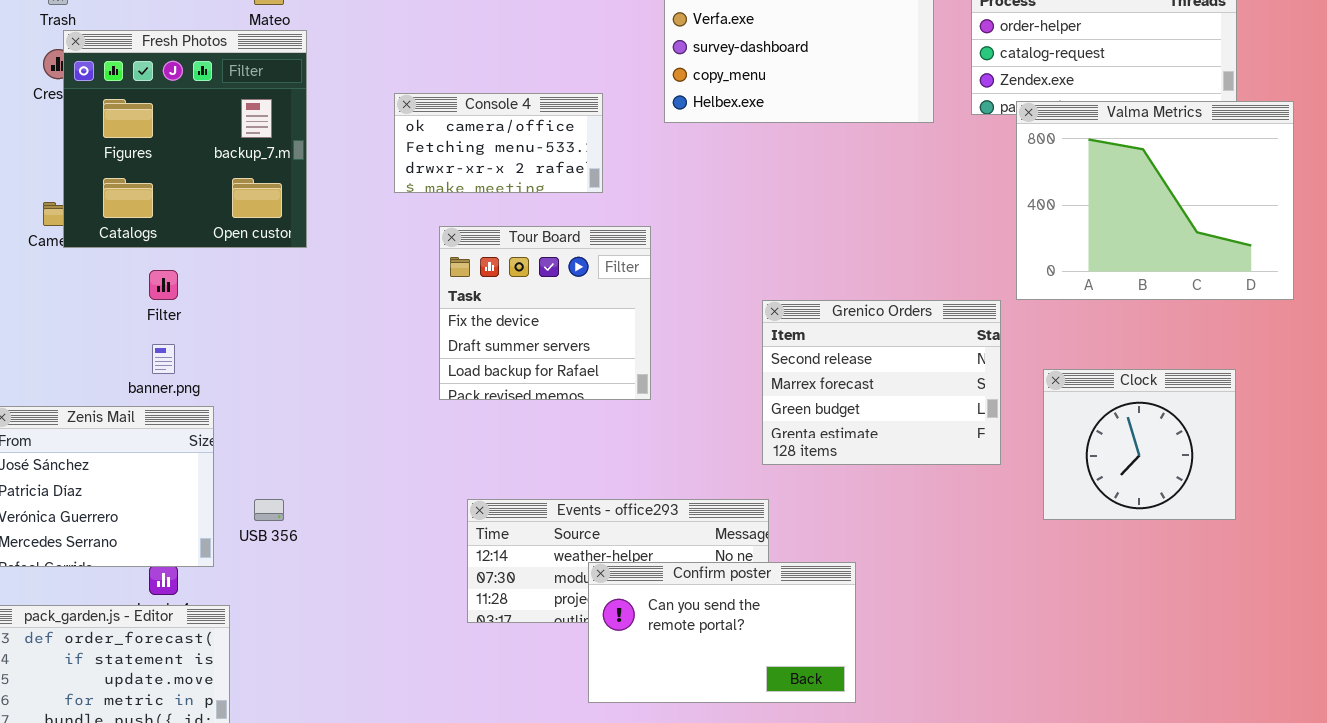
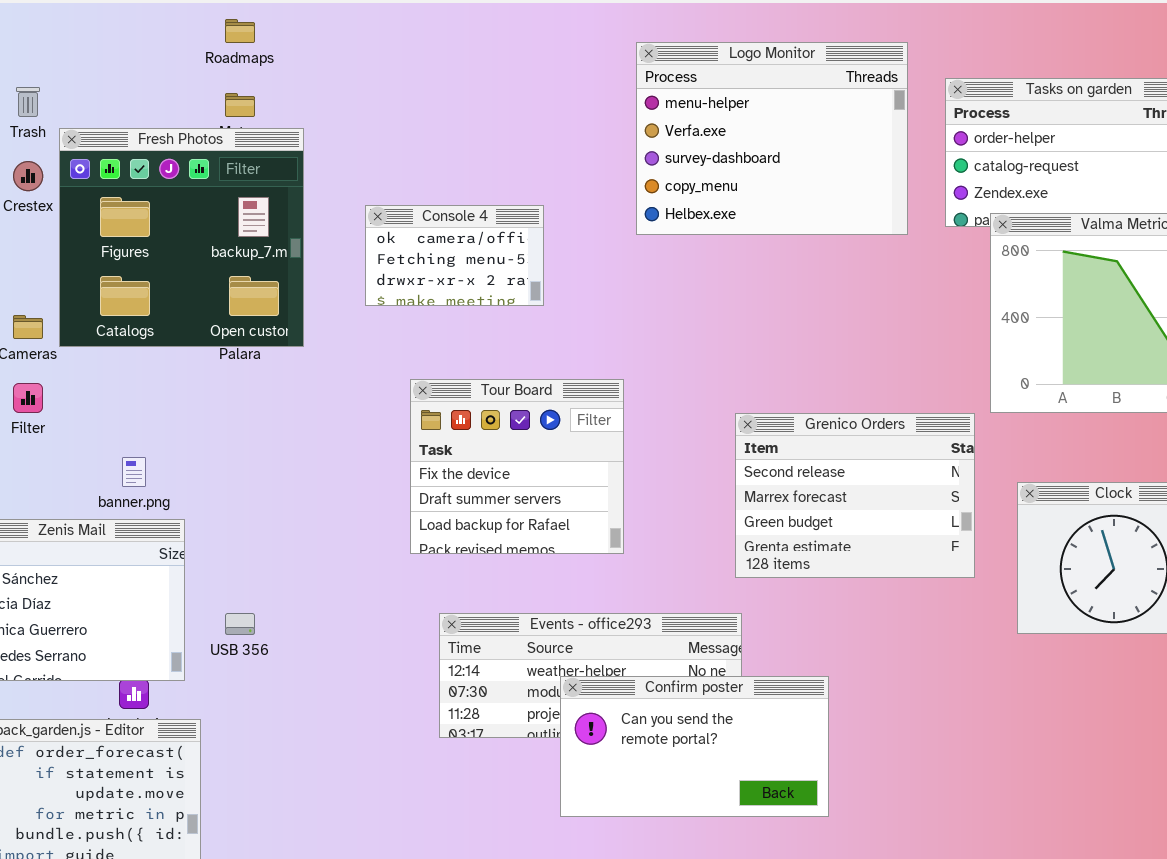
Fresh Photos: [63,30,307,248] -> [59,128,304,347], moved
Console 4: [394,93,603,193] -> [365,205,544,306], resized
Tour Board: [439,226,651,400] -> [410,379,624,554], moved
Filter: [149,270,178,300] -> [13,383,43,413], moved

